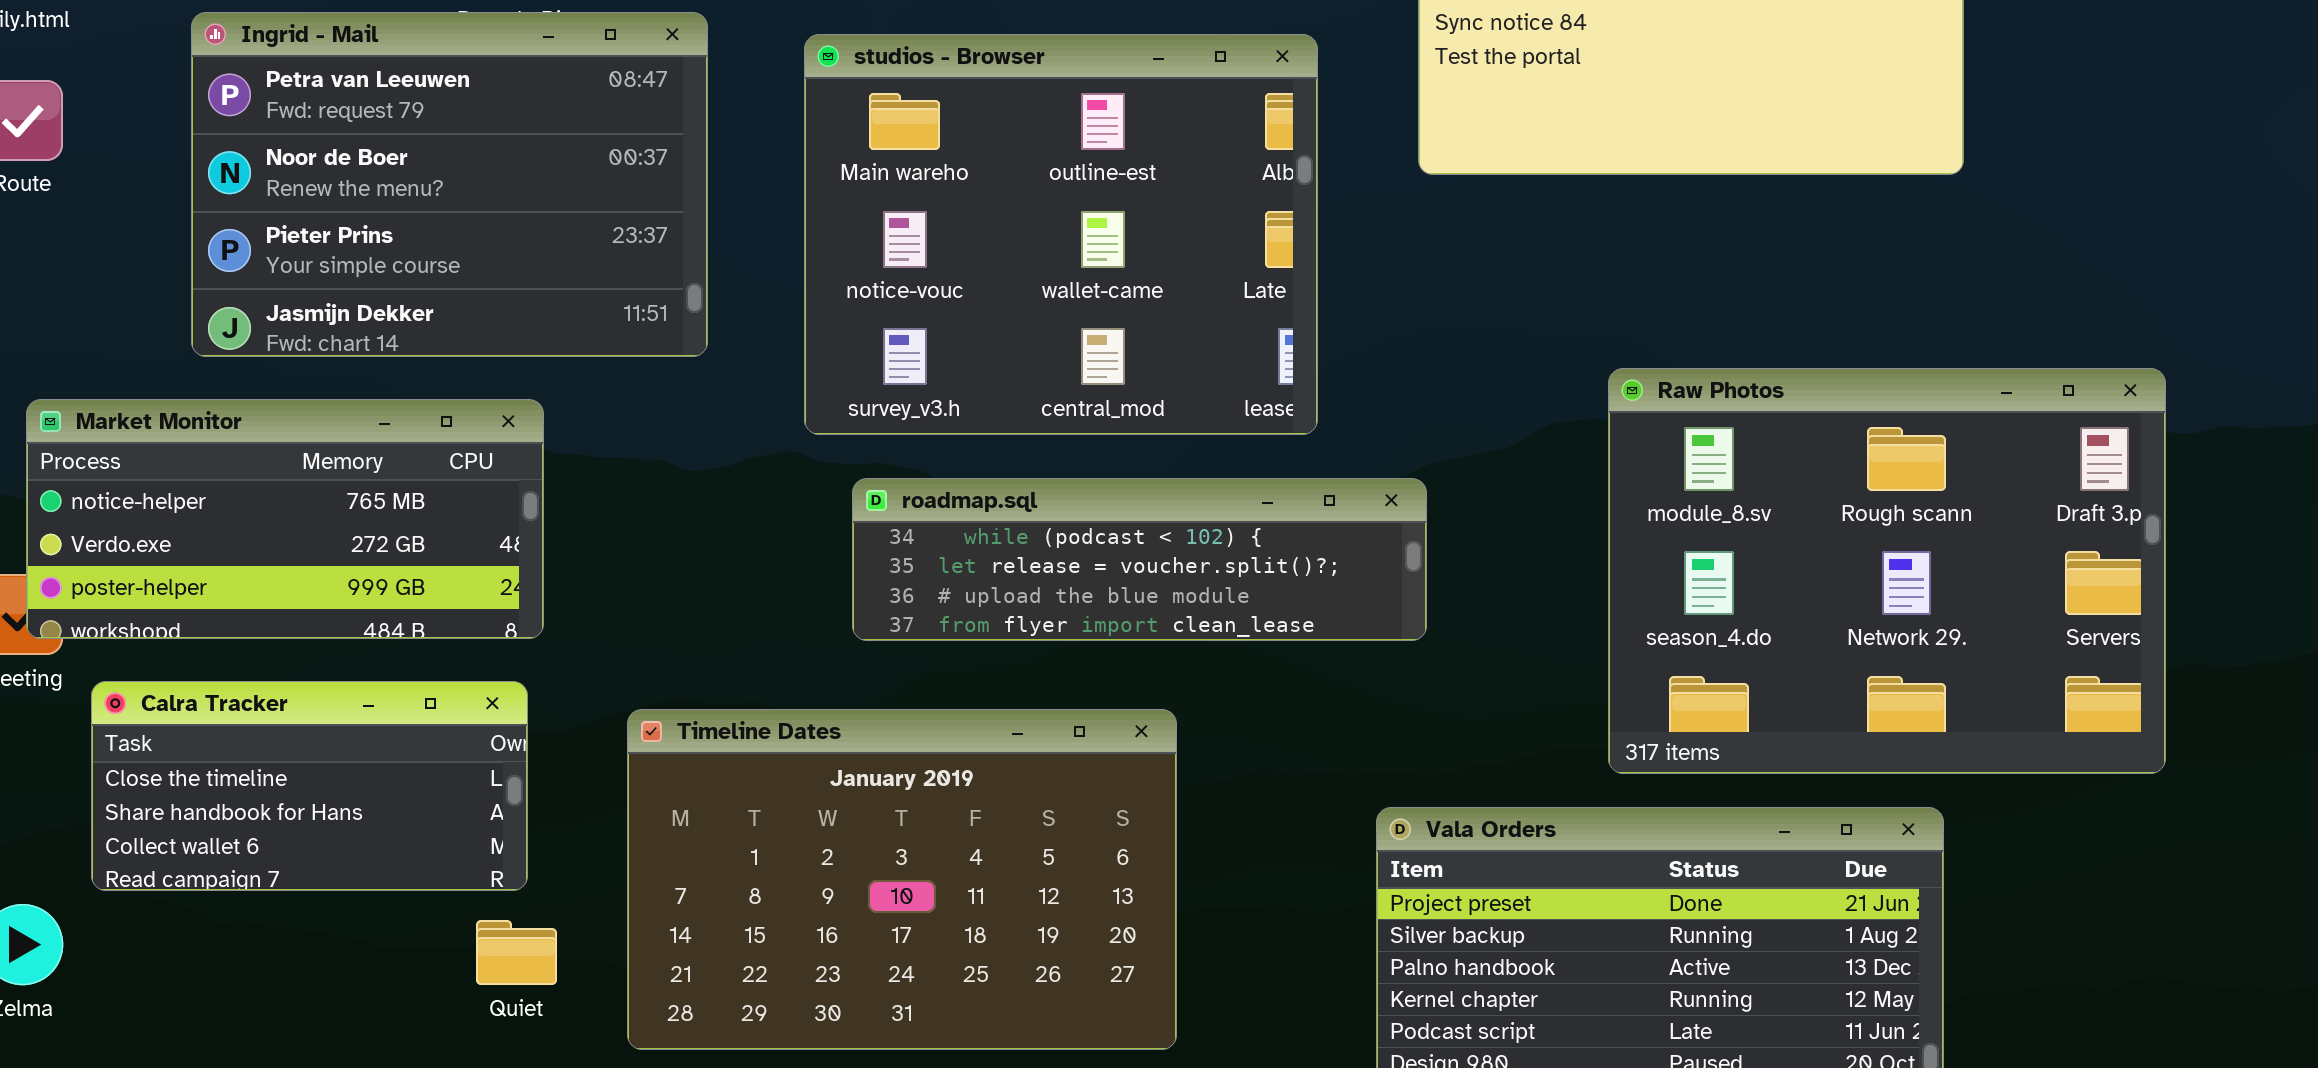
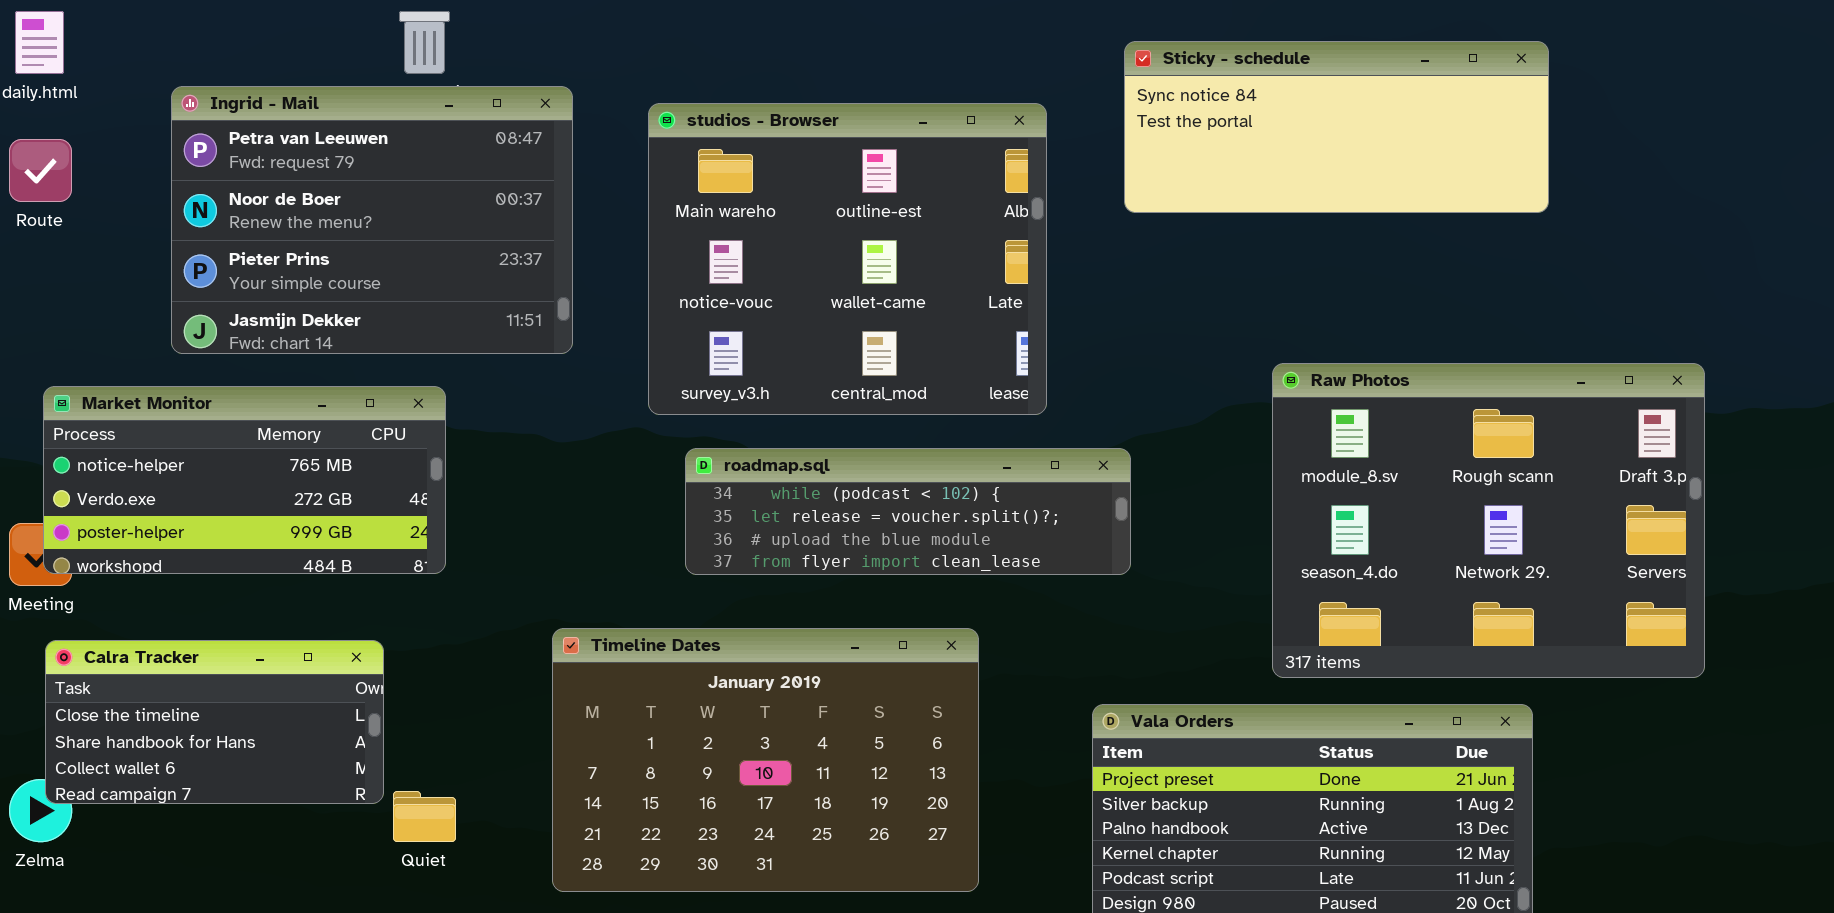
Calra Tracker: [91,681,528,891] -> [45,640,384,804], moved
Timeline Dates: [627,709,1177,1050] -> [552,628,979,892], moved

